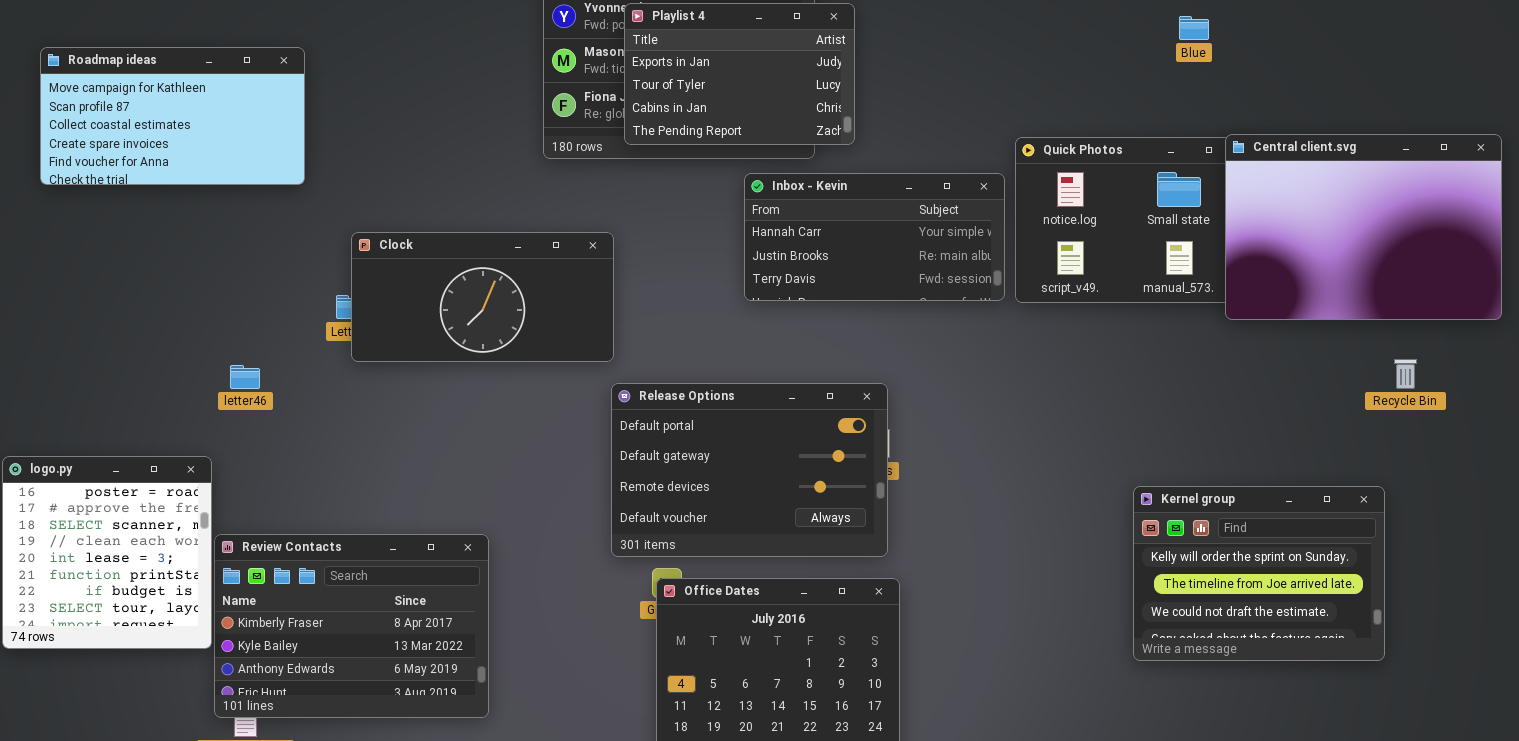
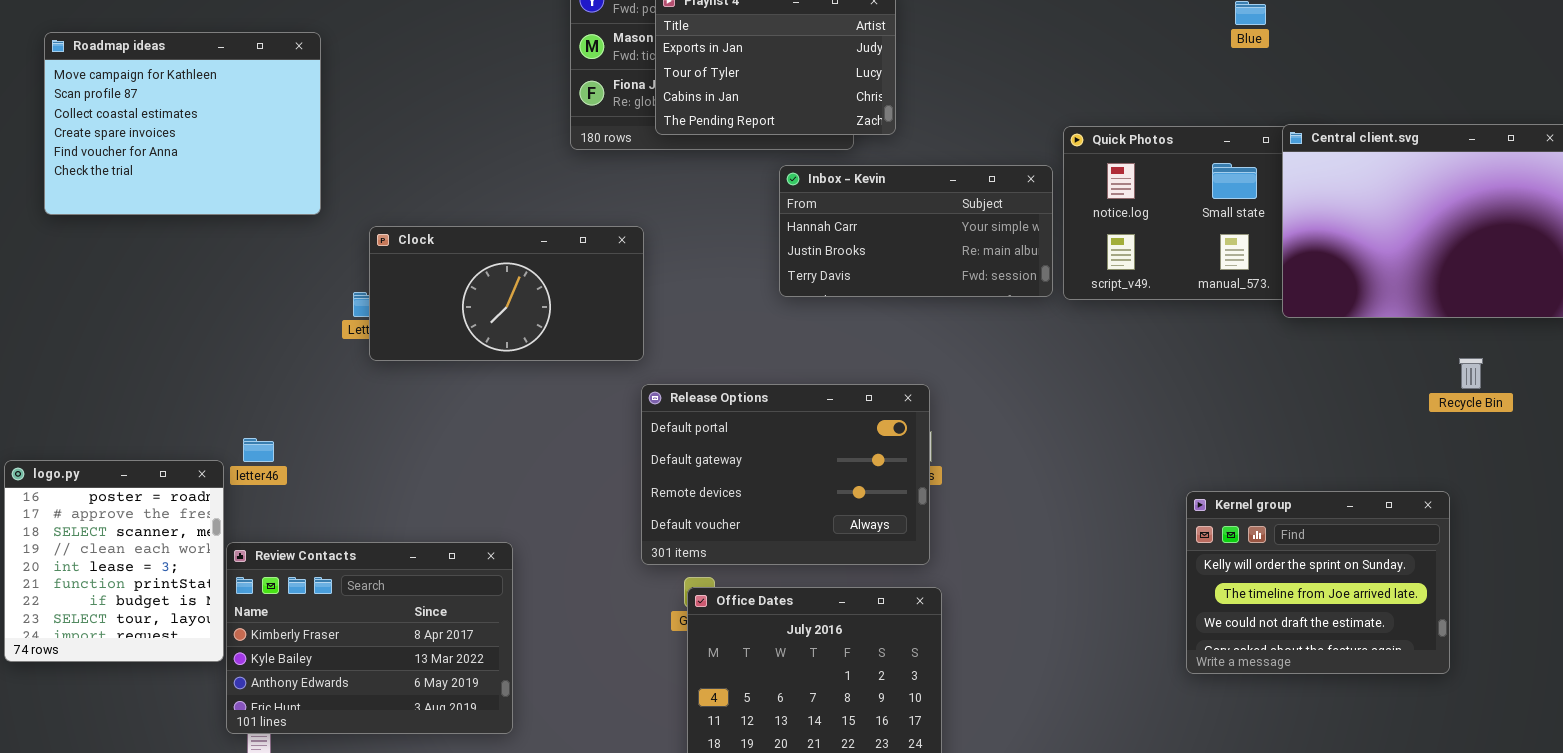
Roadmap ideas: [40,47,305,185] -> [44,32,321,215], resized
letter46: [230,365,260,389] -> [243,438,274,462], moved

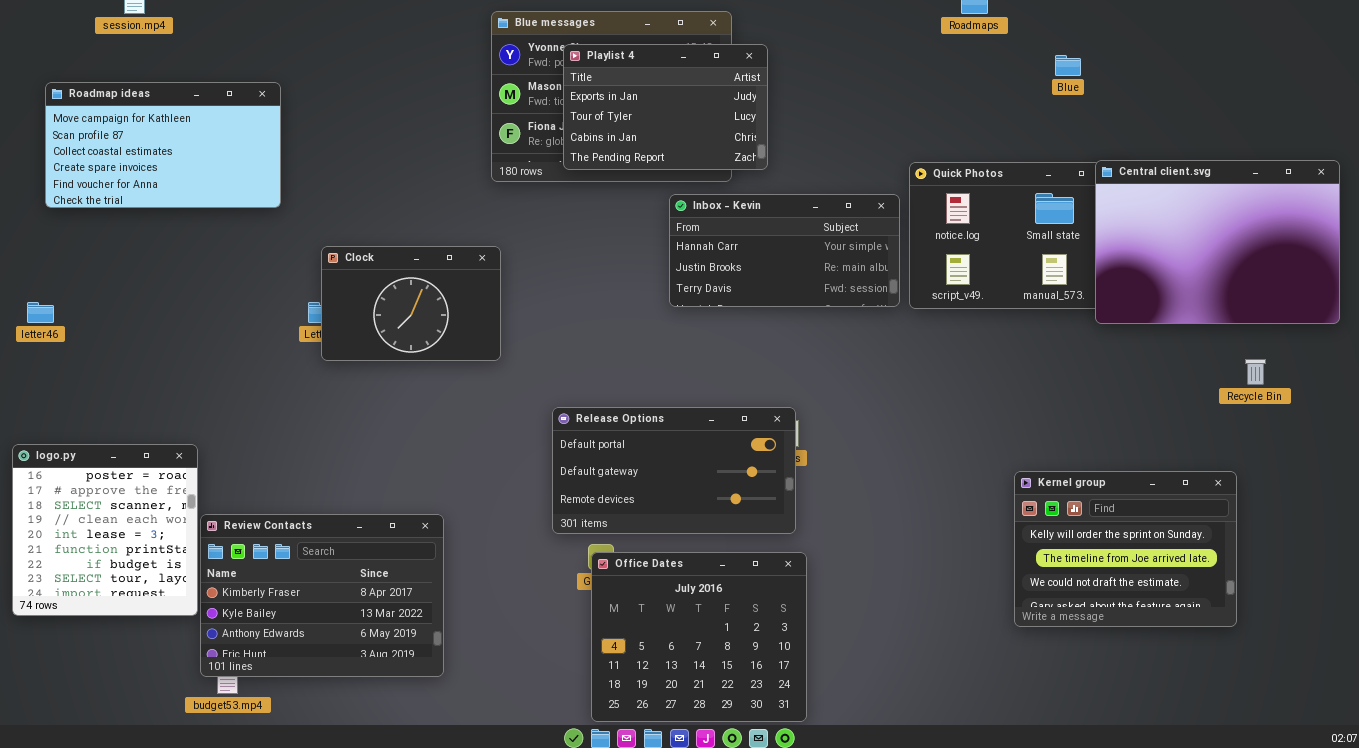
Roadmap ideas: [44,32,321,215] -> [45,82,281,208], resized
Clock: [369,226,644,361] -> [321,246,501,361], resized
Release Options: [641,384,930,565] -> [552,407,796,534], resized
letter46: [243,438,274,462] -> [27,302,54,323], moved

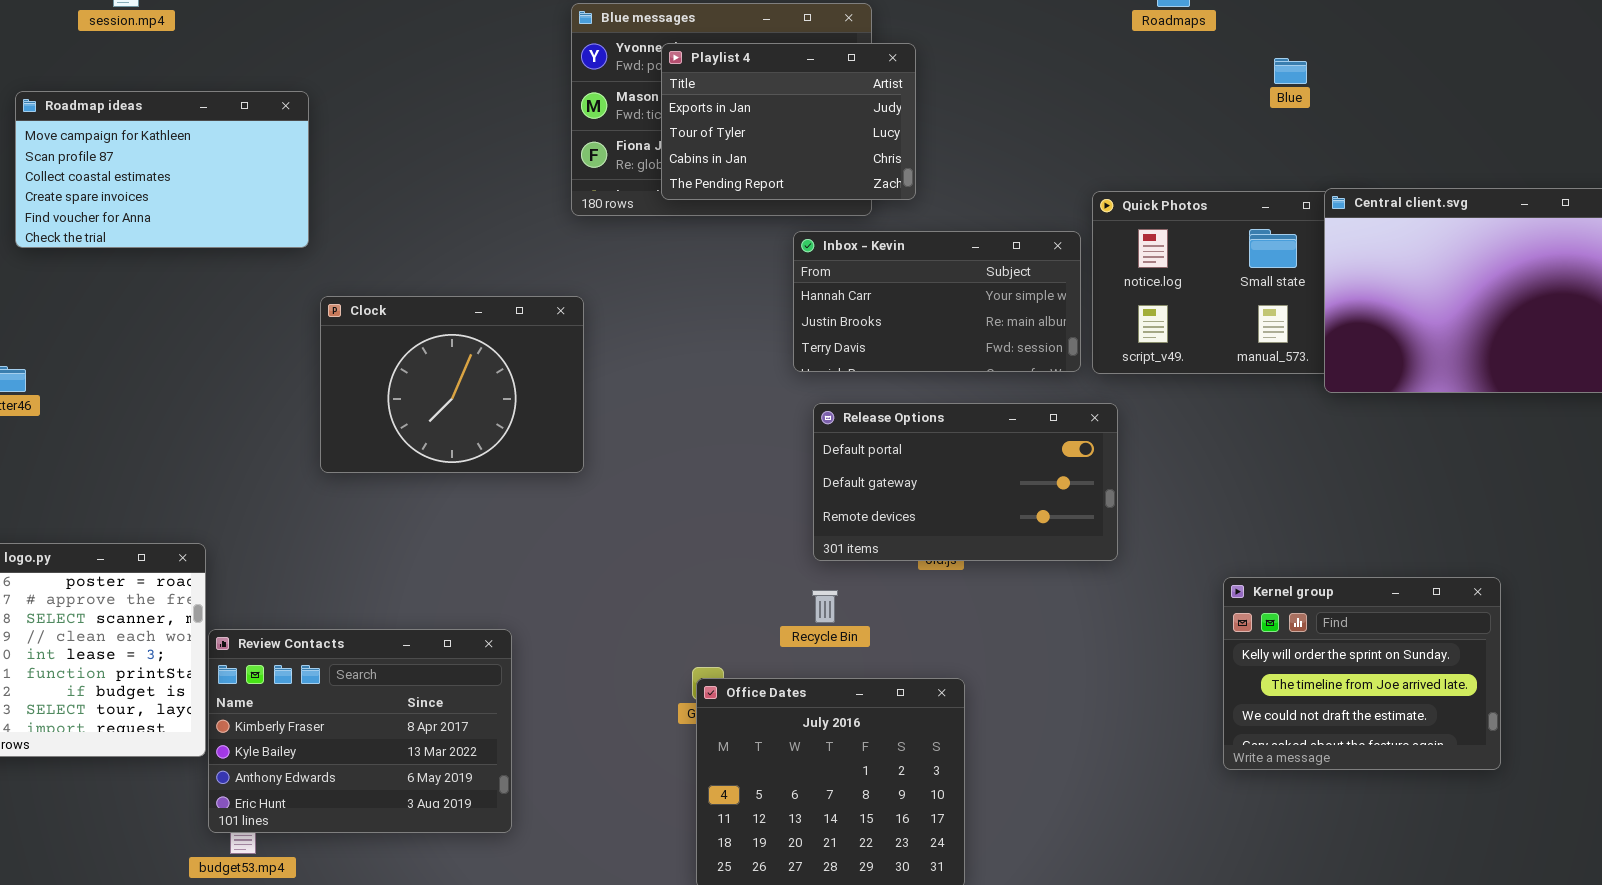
Clock: [321,246,501,361] -> [320,296,584,473], resized
Recycle Bin: [1245,359,1266,385] -> [812,590,838,623], moved
Release Options: [552,407,796,534] -> [813,403,1118,561], moved

